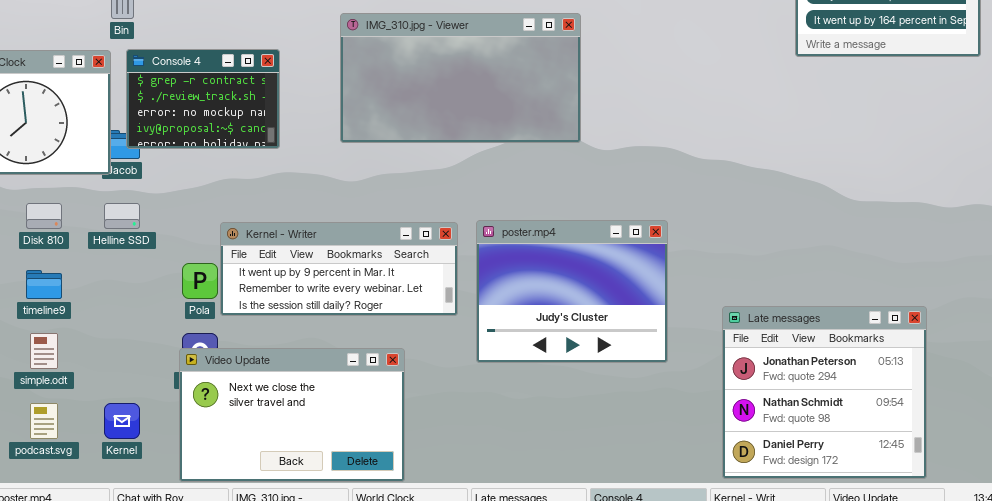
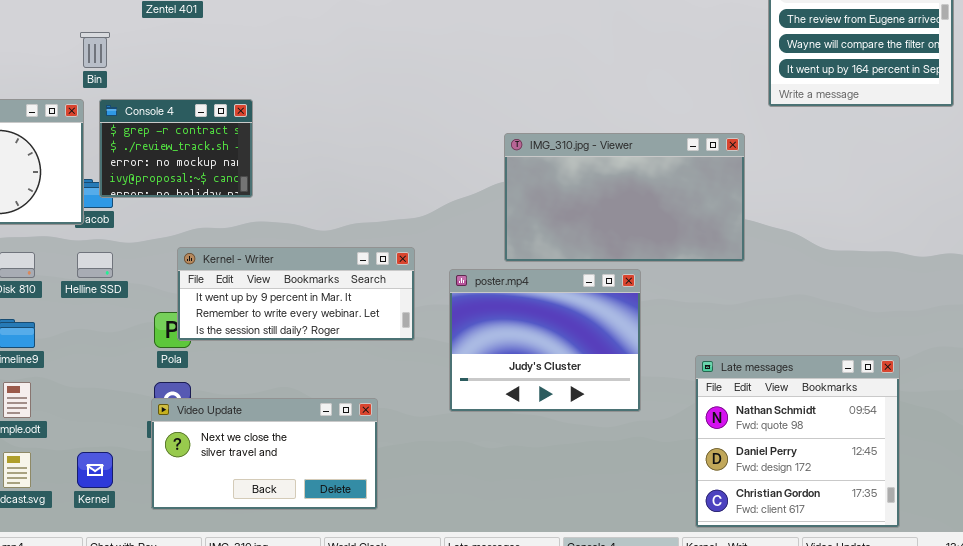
IMG_310.jpg - Viewer: [340,13,581,143] -> [504,133,745,262], moved
Kernel - Writer: [220,222,458,316] -> [177,247,415,341], moved
Late messages: [722,306,927,479] -> [695,355,900,528], scrolled down 1 row
Video Update: [179,348,405,482] -> [151,398,378,510], resized

